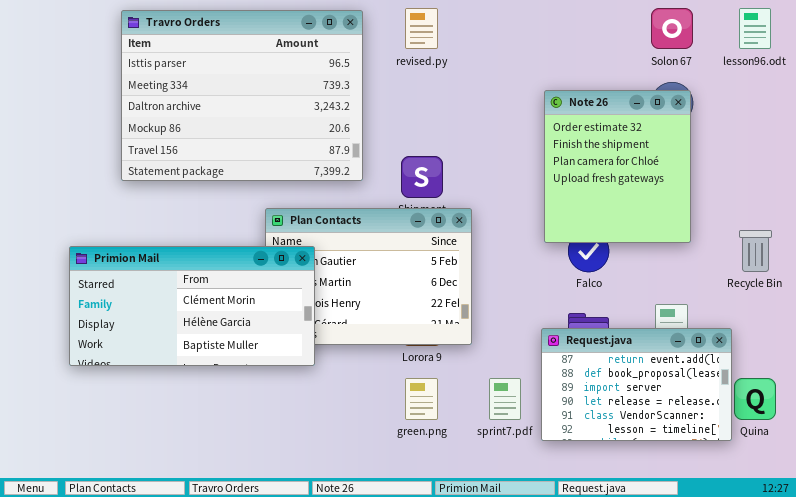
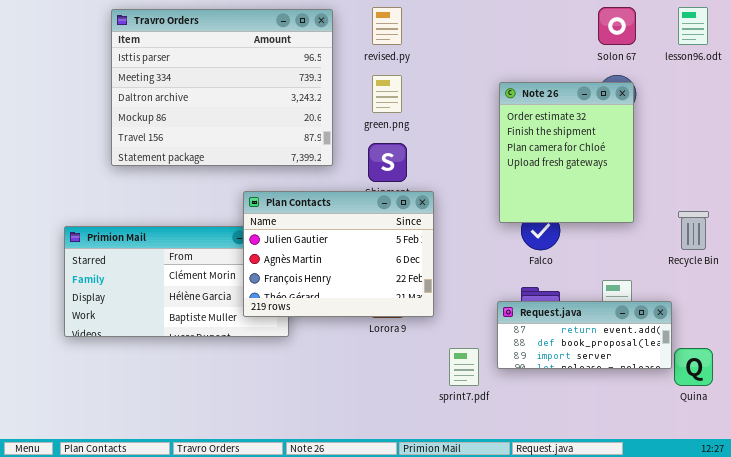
Plan Contacts: [265,208,472,345] -> [243,191,434,317], raised
Request.java: [541,328,732,441] -> [497,301,672,369], resized
green.png: [405,378,438,420] -> [372,75,402,113], moved

